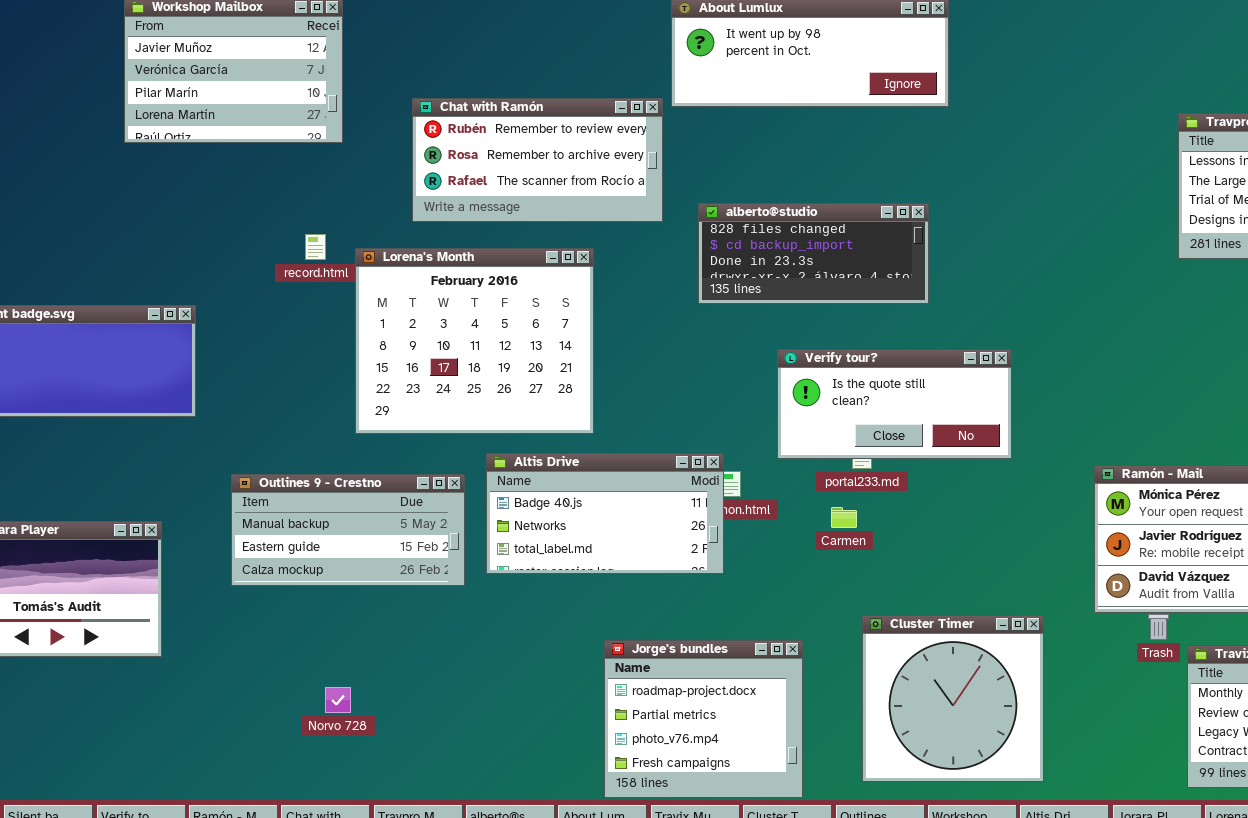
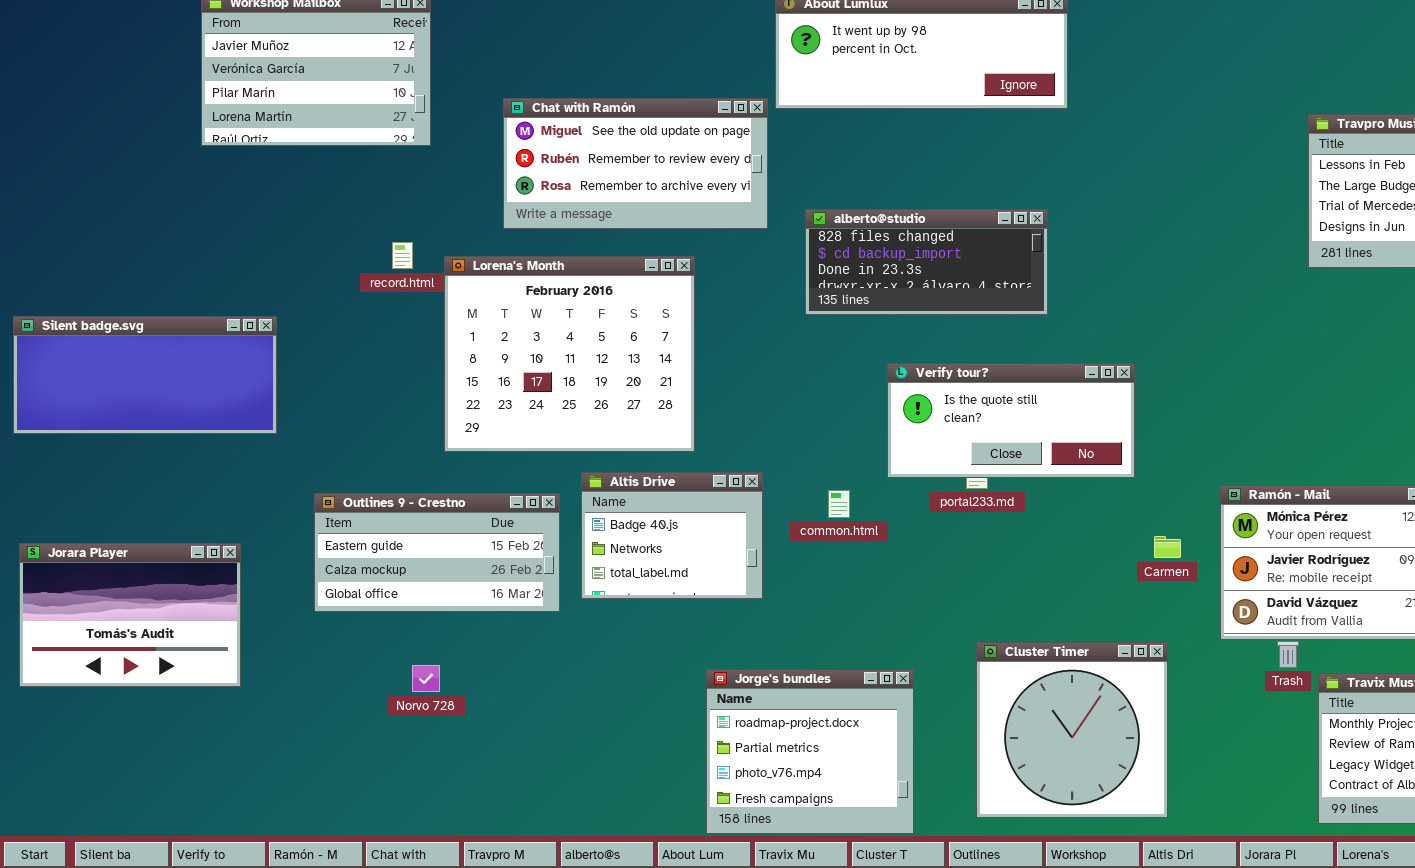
Chat with Ramón: [412,98,663,222] -> [503,98,768,229], scrolled up 1 row
Altis Drive: [486,453,724,574] -> [581,472,763,599], resized
Outlines 9 - Crestno: [231,474,465,586] -> [314,493,560,612], scrolled down 1 row
Carmen: [831,507,857,528] -> [1154,536,1181,558], moved
Norvo 728: [325,687,351,713] -> [412,665,440,692], moved

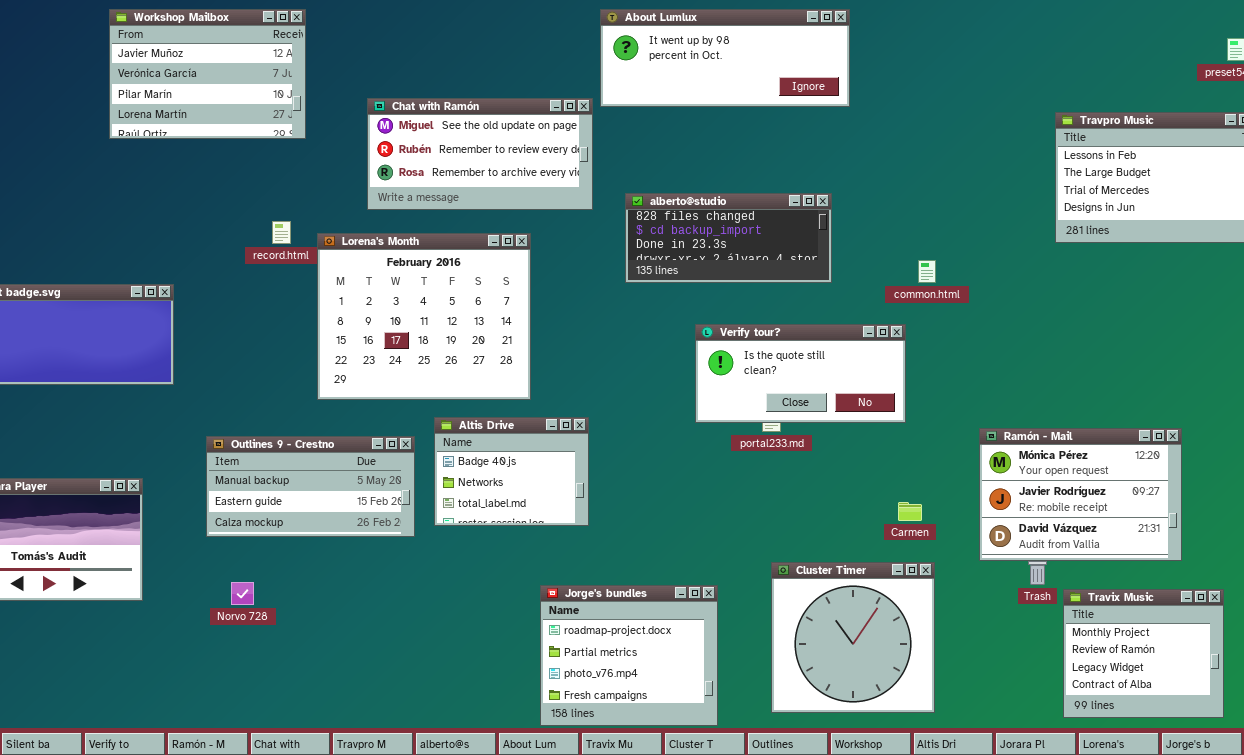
common.html: [828,490,850,518] -> [918,260,936,283], moved
Outlines 9 - Crestno: [314,493,560,612] -> [206,436,415,537], scrolled up 1 row
Carmen: [1154,536,1181,558] -> [898,502,922,521], moved
Norvo 728: [412,665,440,692] -> [231,582,254,605], moved

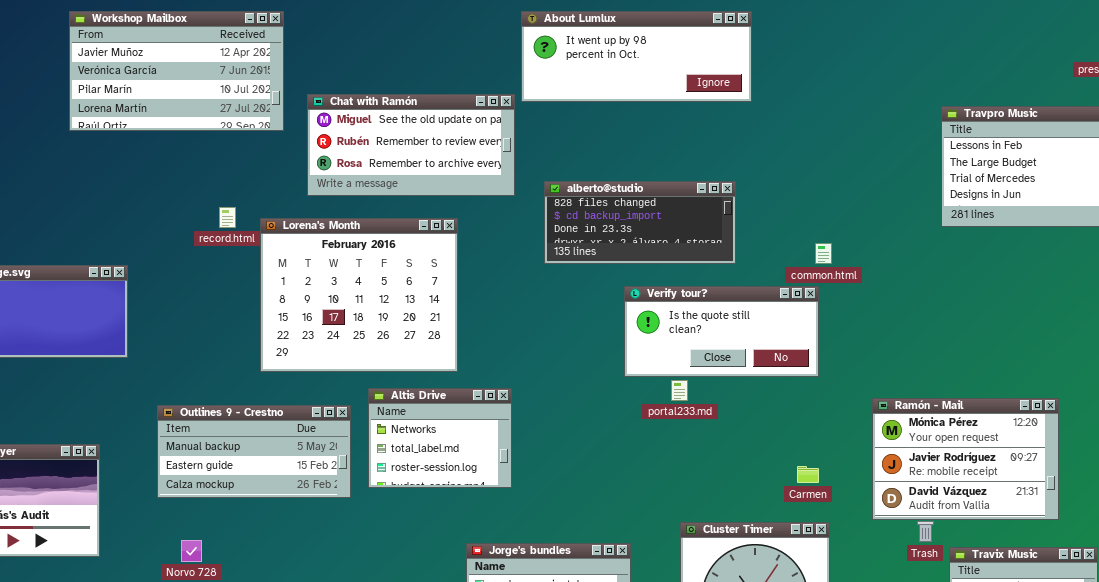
Workshop Mailbox: [109,9,306,139] -> [69,11,284,131], resized
Verify tour?: [695,324,906,423] -> [624,286,819,377], moved
Altis Drive: [434,417,589,526] -> [368,388,512,488], scrolled down 1 row

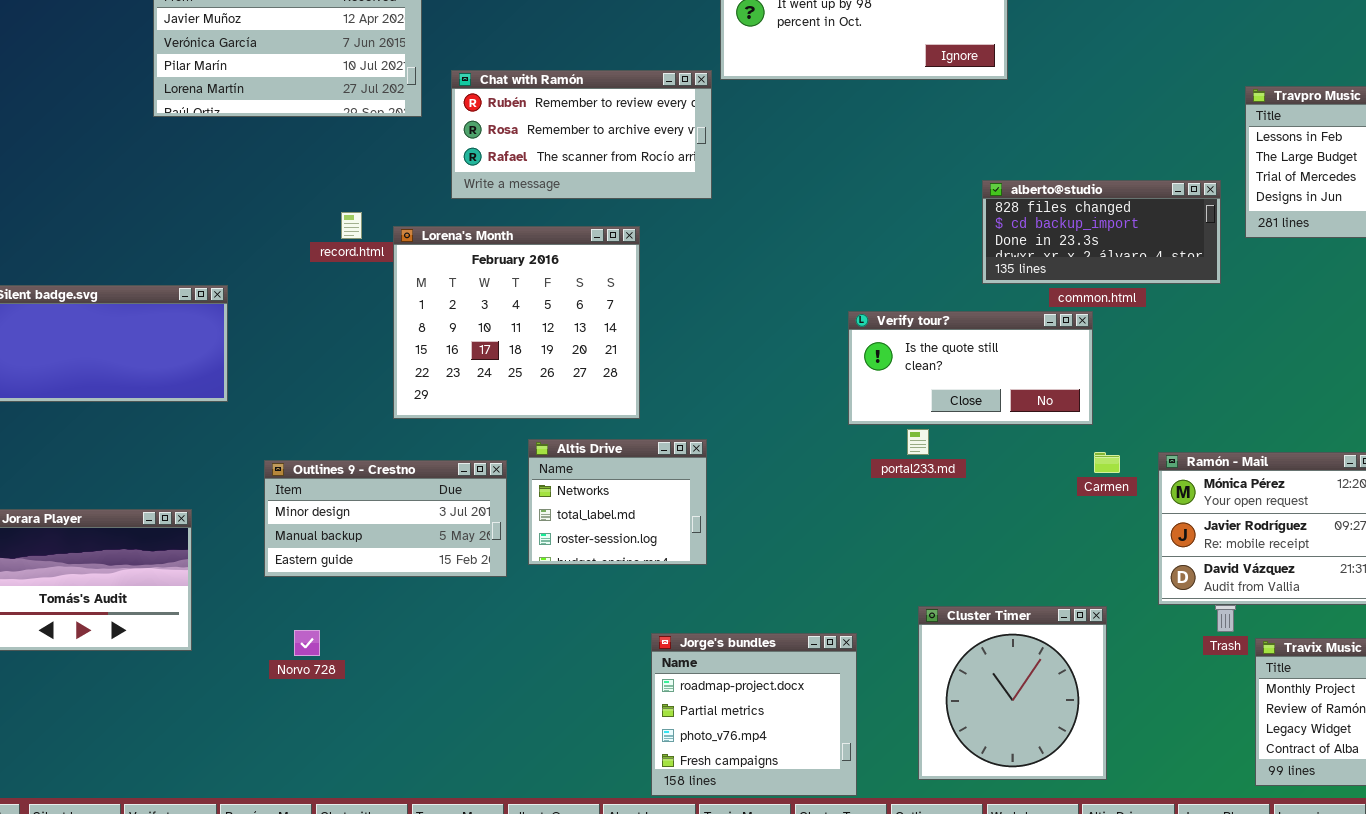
Chat with Ramón: [307,94,515,196] -> [451,70,712,199], scrolled down 1 row
alberto@studio: [544,181,736,264] -> [982,180,1221,284], moved
Outlines 9 - Crestno: [157,405,351,498] -> [264,460,507,577], scrolled up 1 row
Carmen: [797,466,819,483] -> [1094,452,1120,473], moved

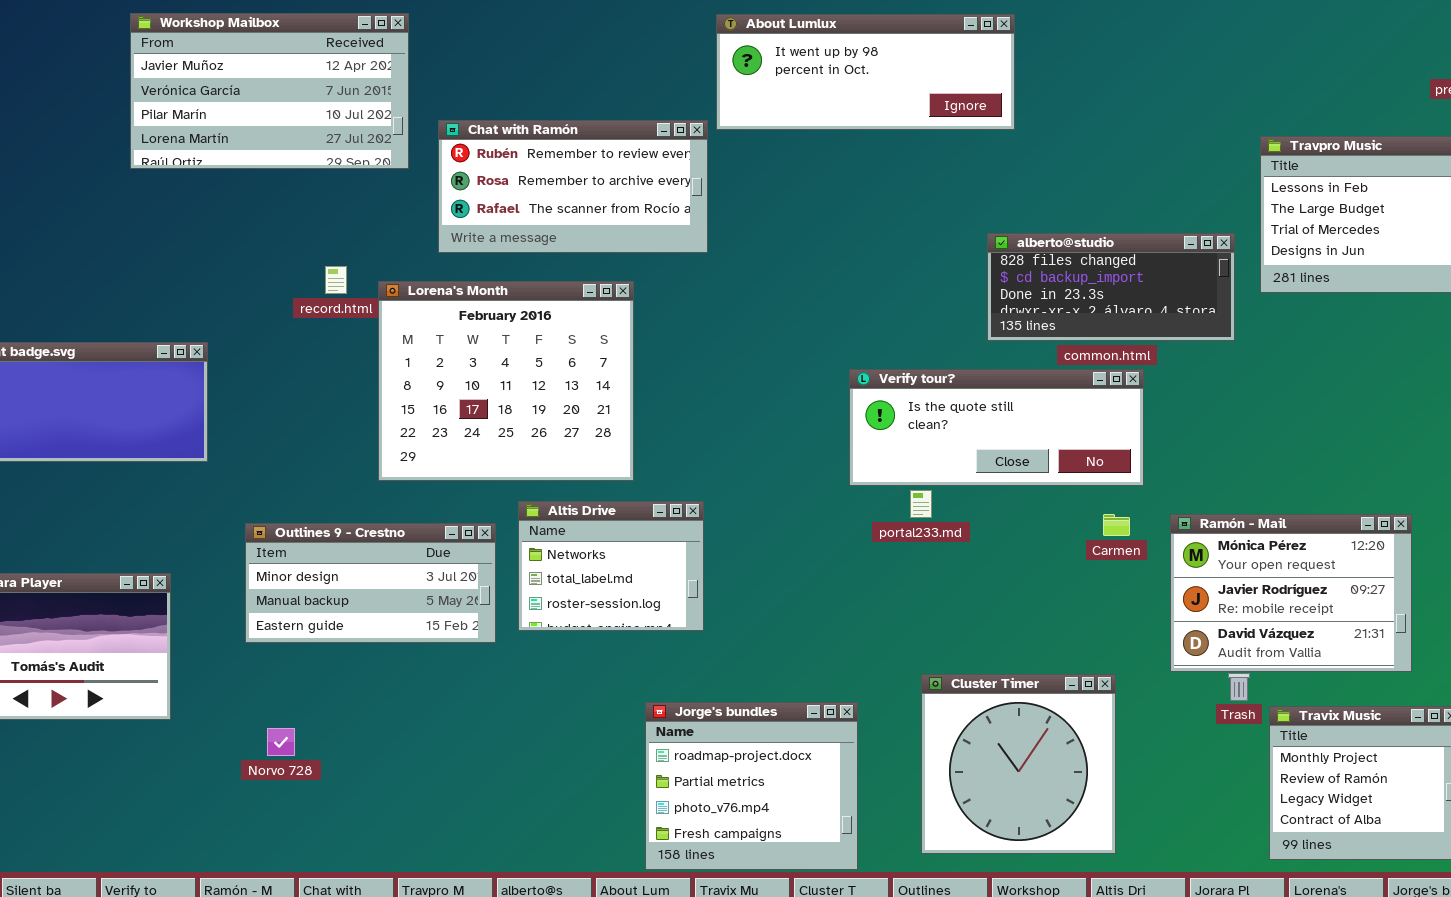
Verify tour?: [848,311,1093,425] -> [849,369,1144,486], resized
Norvo 728: [294,630,320,656] -> [267,728,295,756], moved

